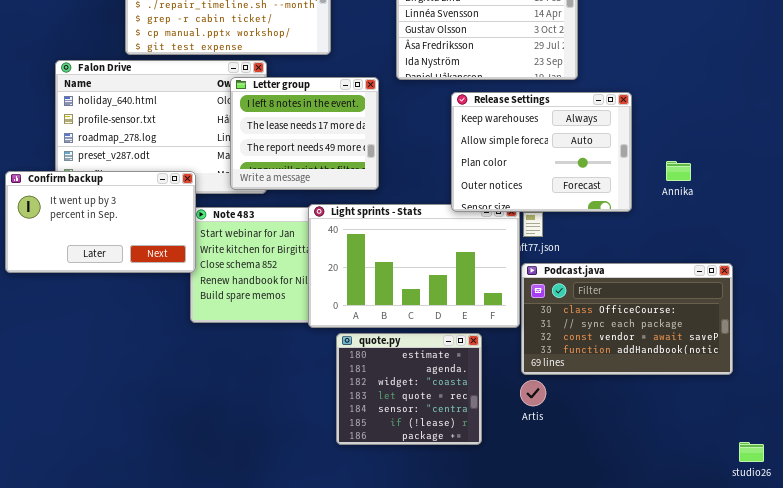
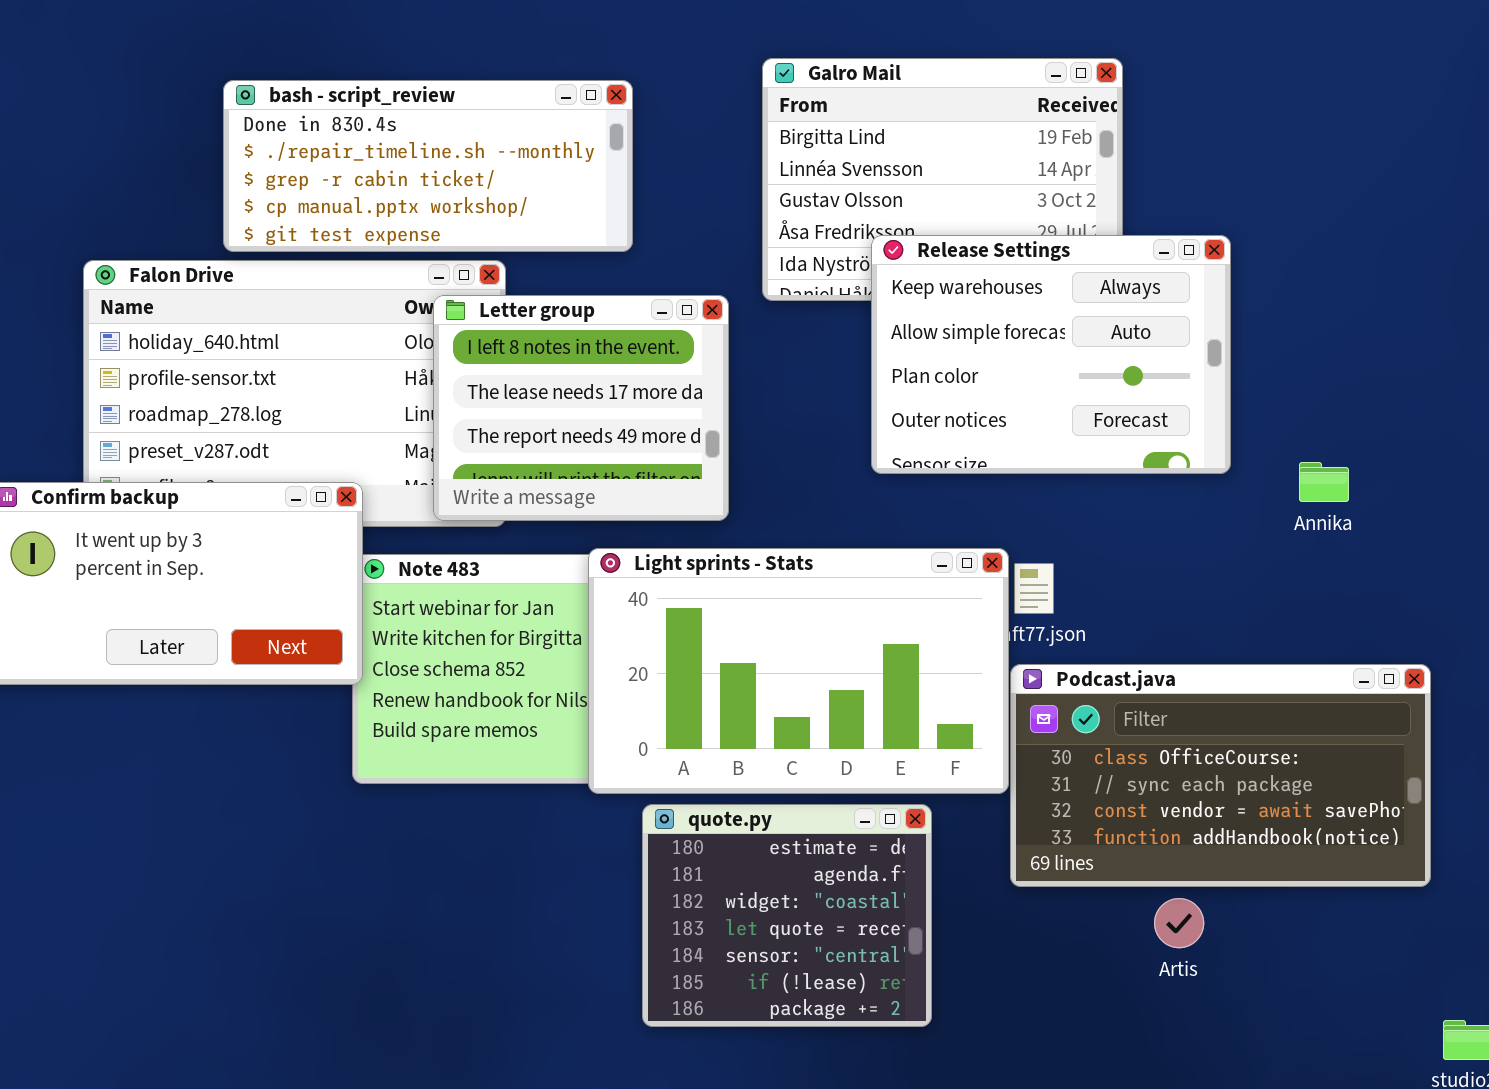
Release Settings: [451,92,632,212] -> [871,235,1231,474], moved
Artis: [520,380,546,406] -> [1154,898,1204,948], moved

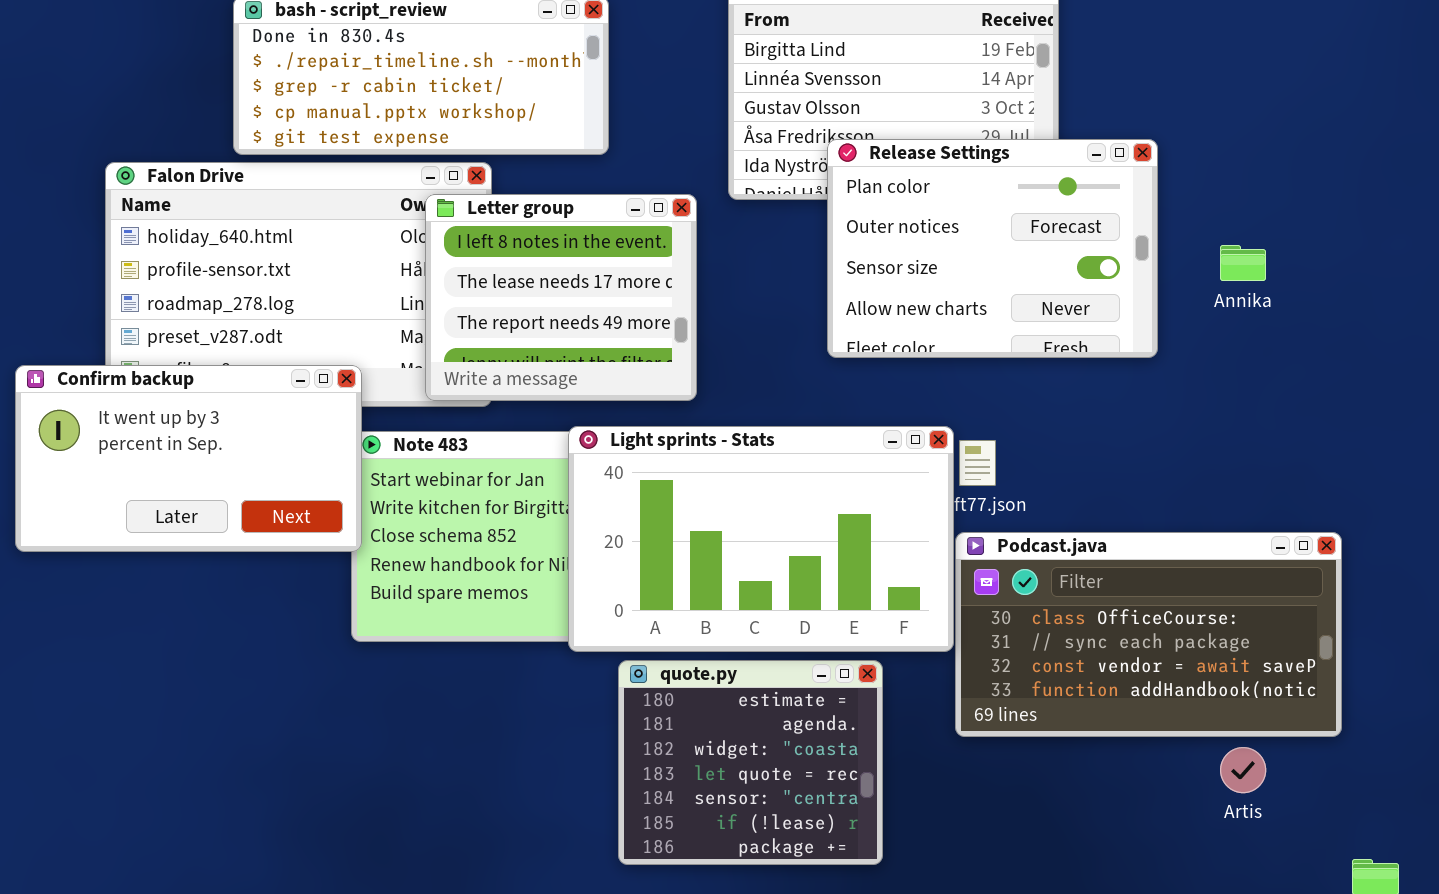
Release Settings: [871,235,1231,474] -> [827,139,1158,358], scrolled down 2 rows
Annika: [1299,462,1349,502] -> [1220,245,1266,281], moved
Artis: [1154,898,1204,948] -> [1220,747,1266,793], moved

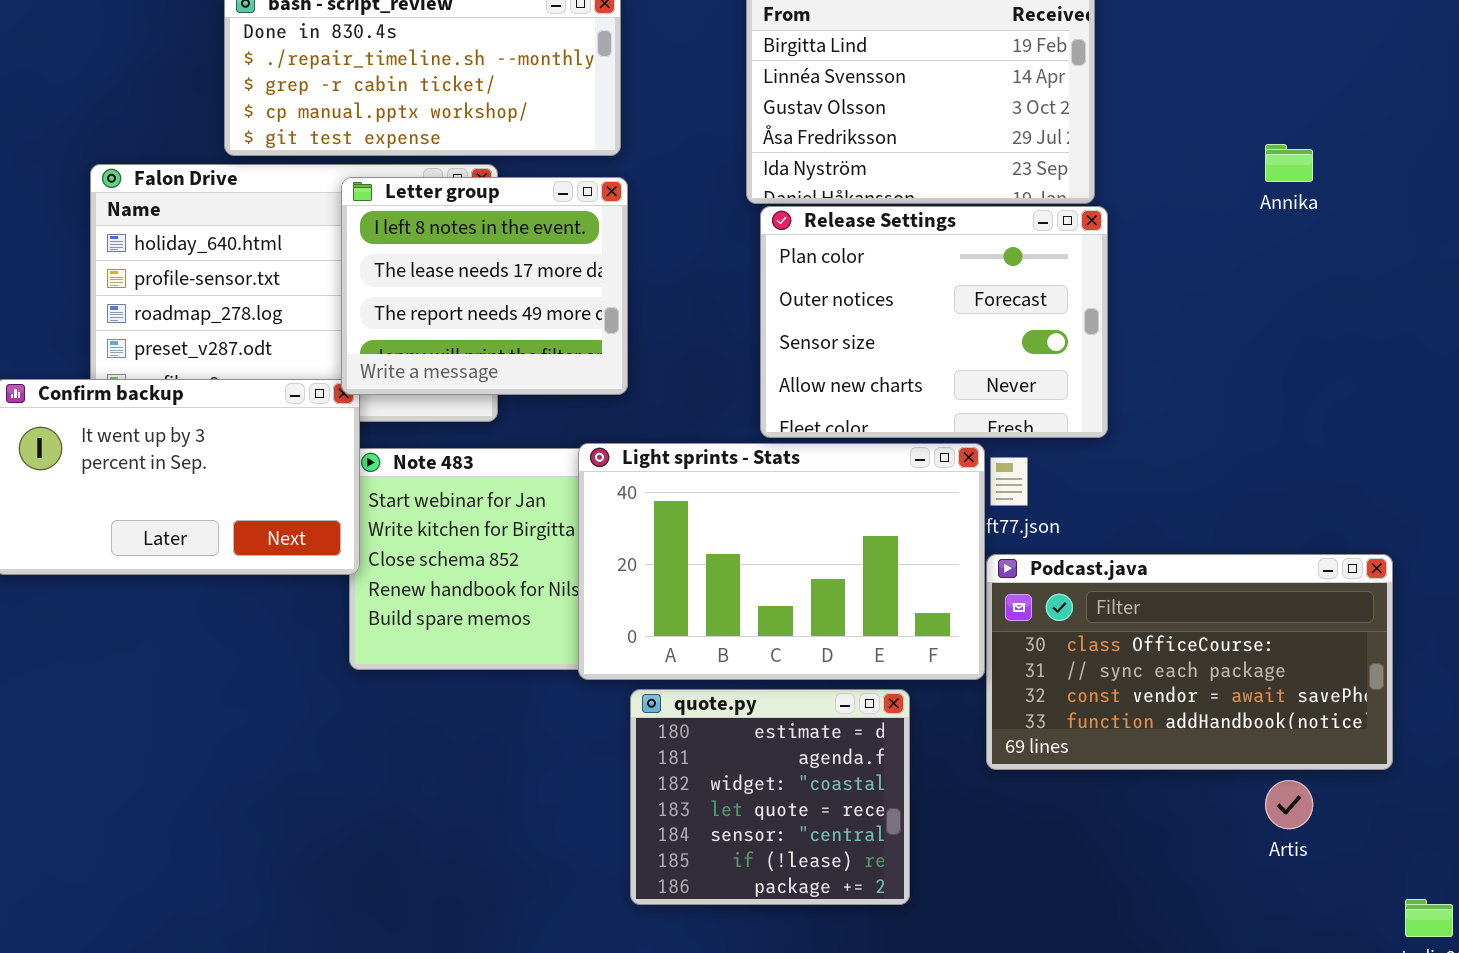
Release Settings: [827,139,1158,358] -> [760,206,1108,438], moved
Letter group: [425,194,697,401] -> [341,177,628,395], moved
Annika: [1220,245,1266,281] -> [1265,144,1313,182], moved

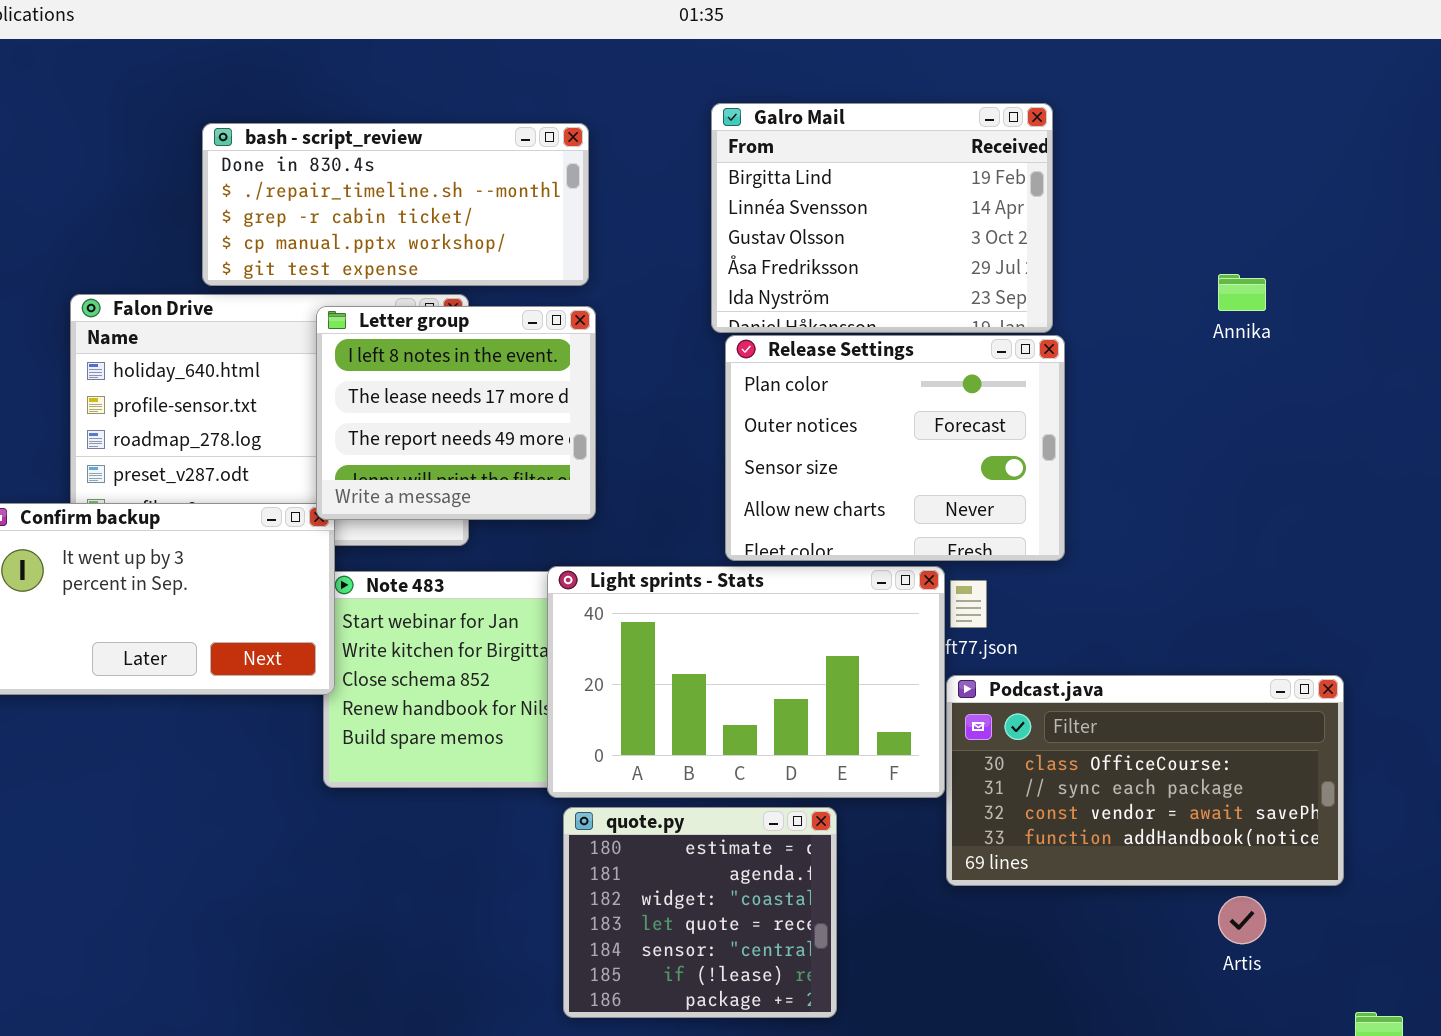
quote.py: [630,689,910,905] -> [563,807,837,1018], moved

